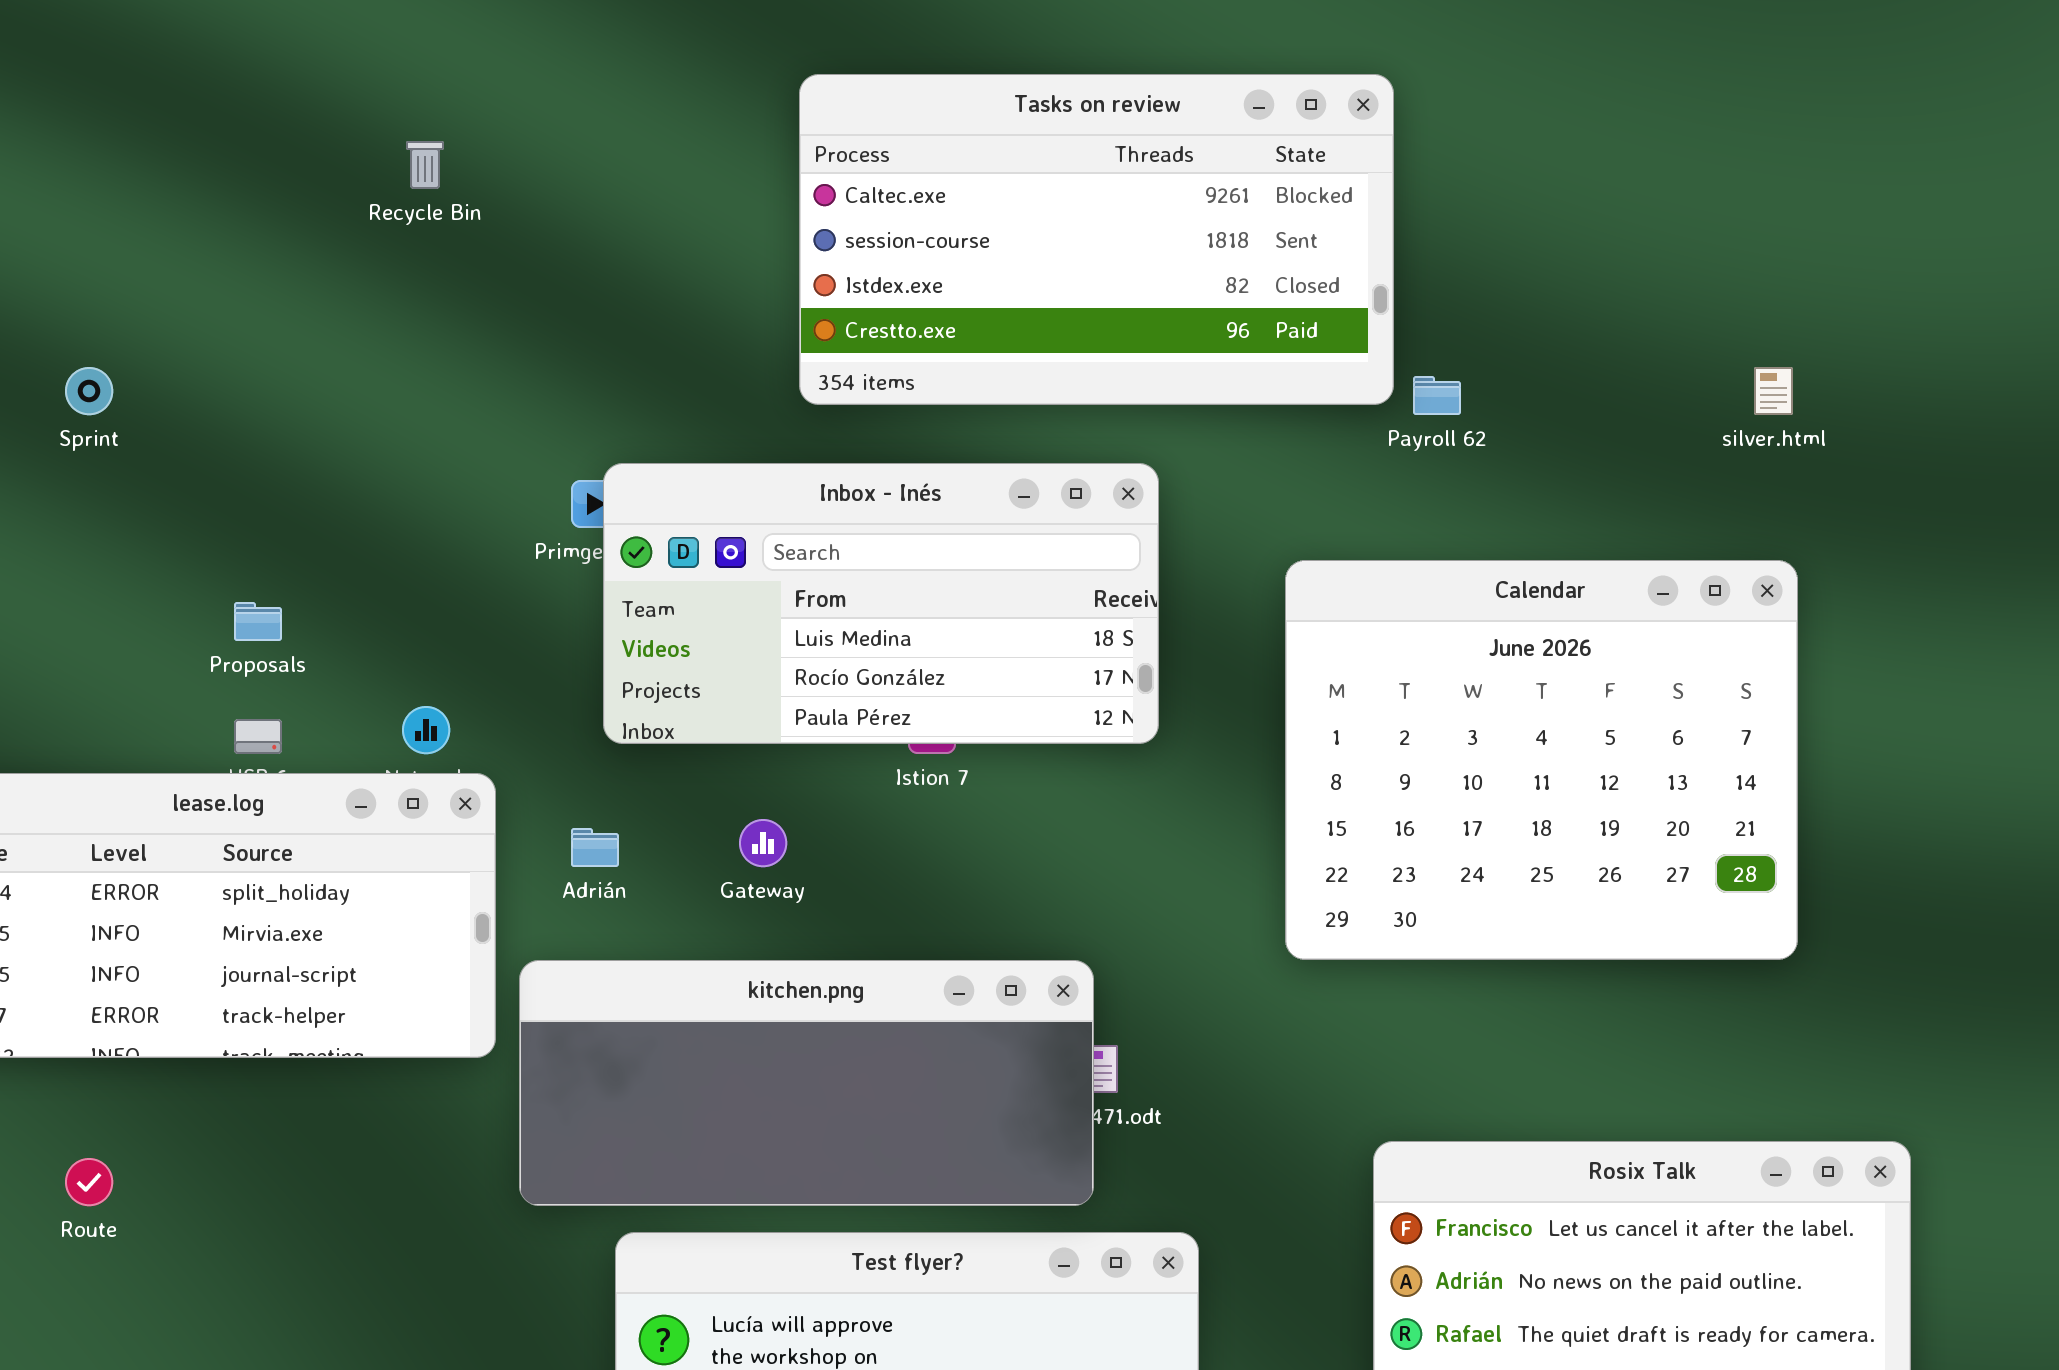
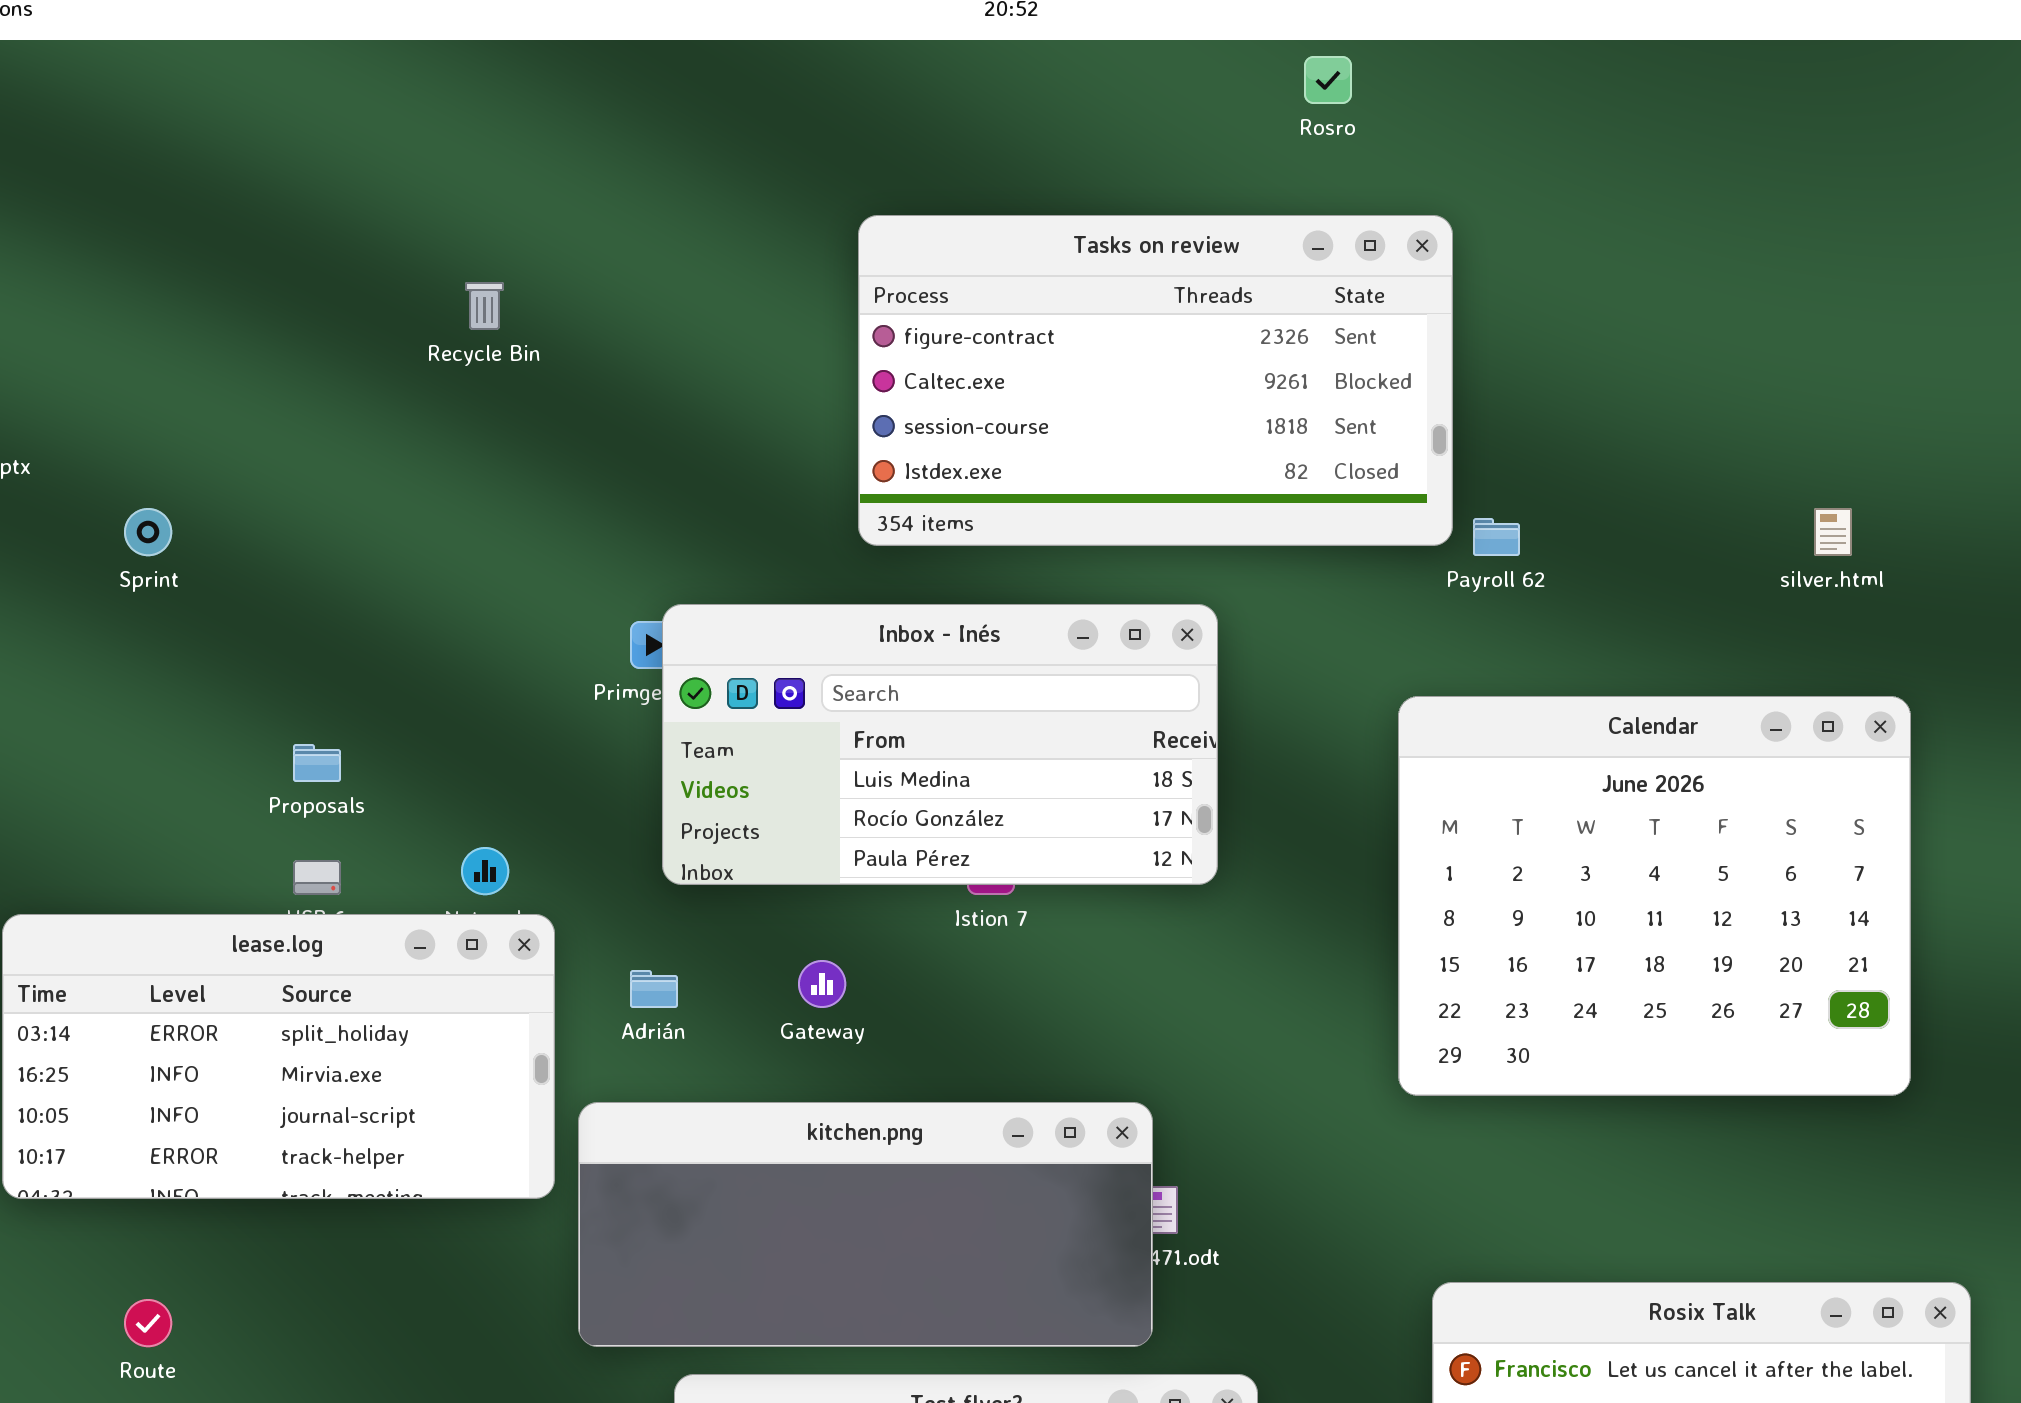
Tasks on review: [799,74,1394,405] -> [858,215,1453,546], scrolled up 1 row
Calendar: [1285,560,1798,960] -> [1398,696,1911,1096], moved

